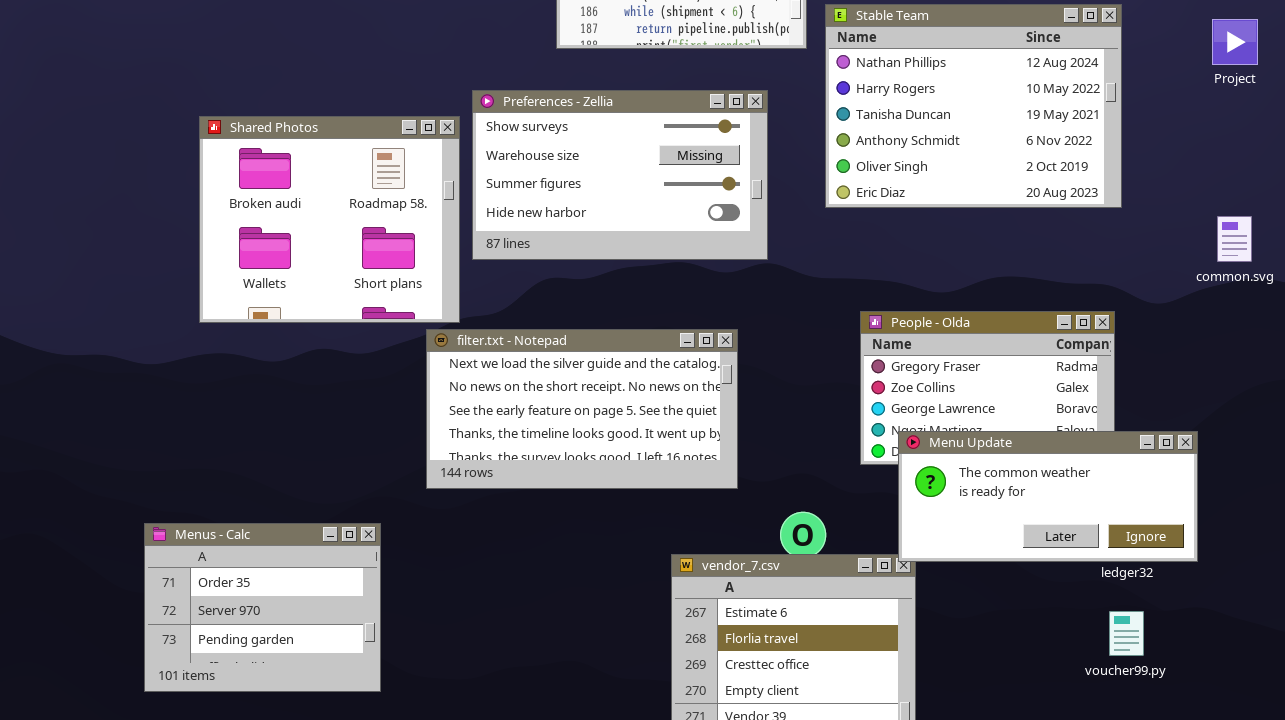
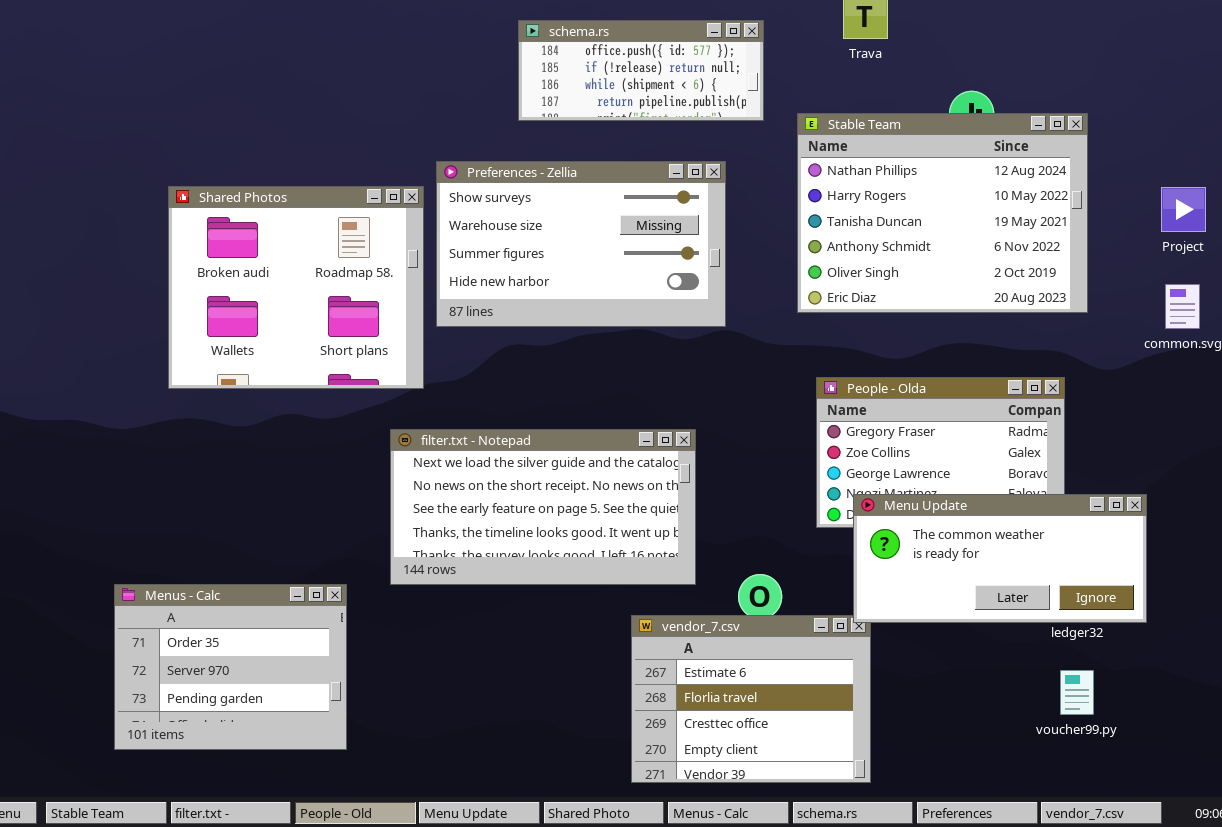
Stable Team: [825,4,1122,208] -> [797,113,1088,313], moved
Project: [1212,19,1258,65] -> [1161,187,1206,232], moved
filter.txt - Notepad: [426,329,738,489] -> [390,429,696,585], moved

